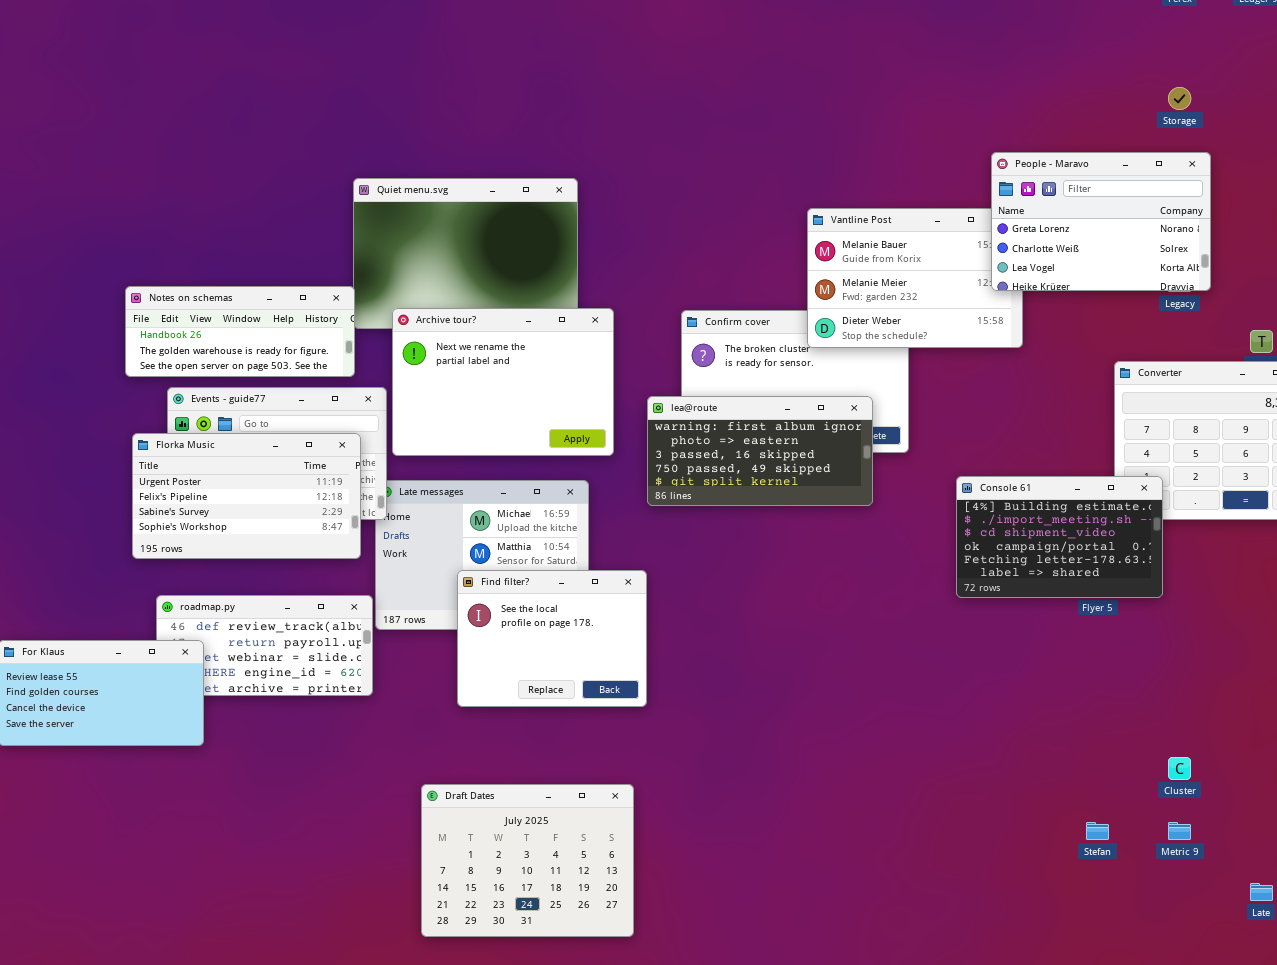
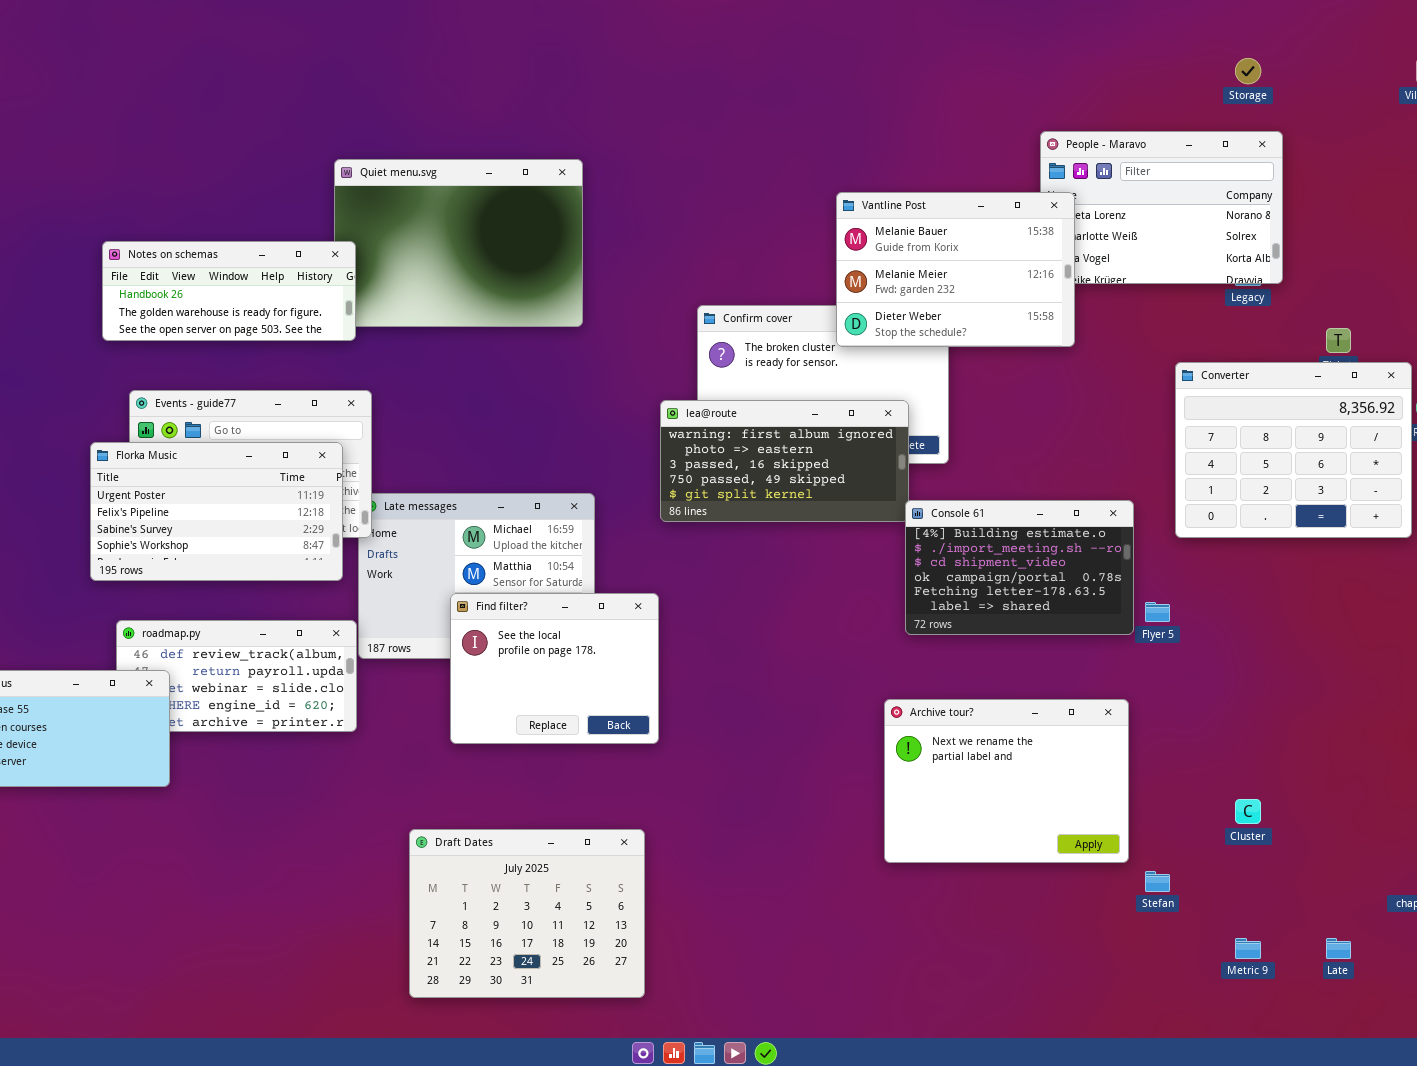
Vantline Post: [807,208,1023,348] -> [836,192,1075,347], raised
Notes on schemas: [125,286,355,377] -> [102,241,356,341], moved
Archive tour?: [392,308,614,456] -> [884,699,1129,863], moved
Console 61: [956,476,1163,598] -> [905,500,1134,635], moved
Metric 9: [1168,822,1191,840] -> [1235,938,1261,959], moved

